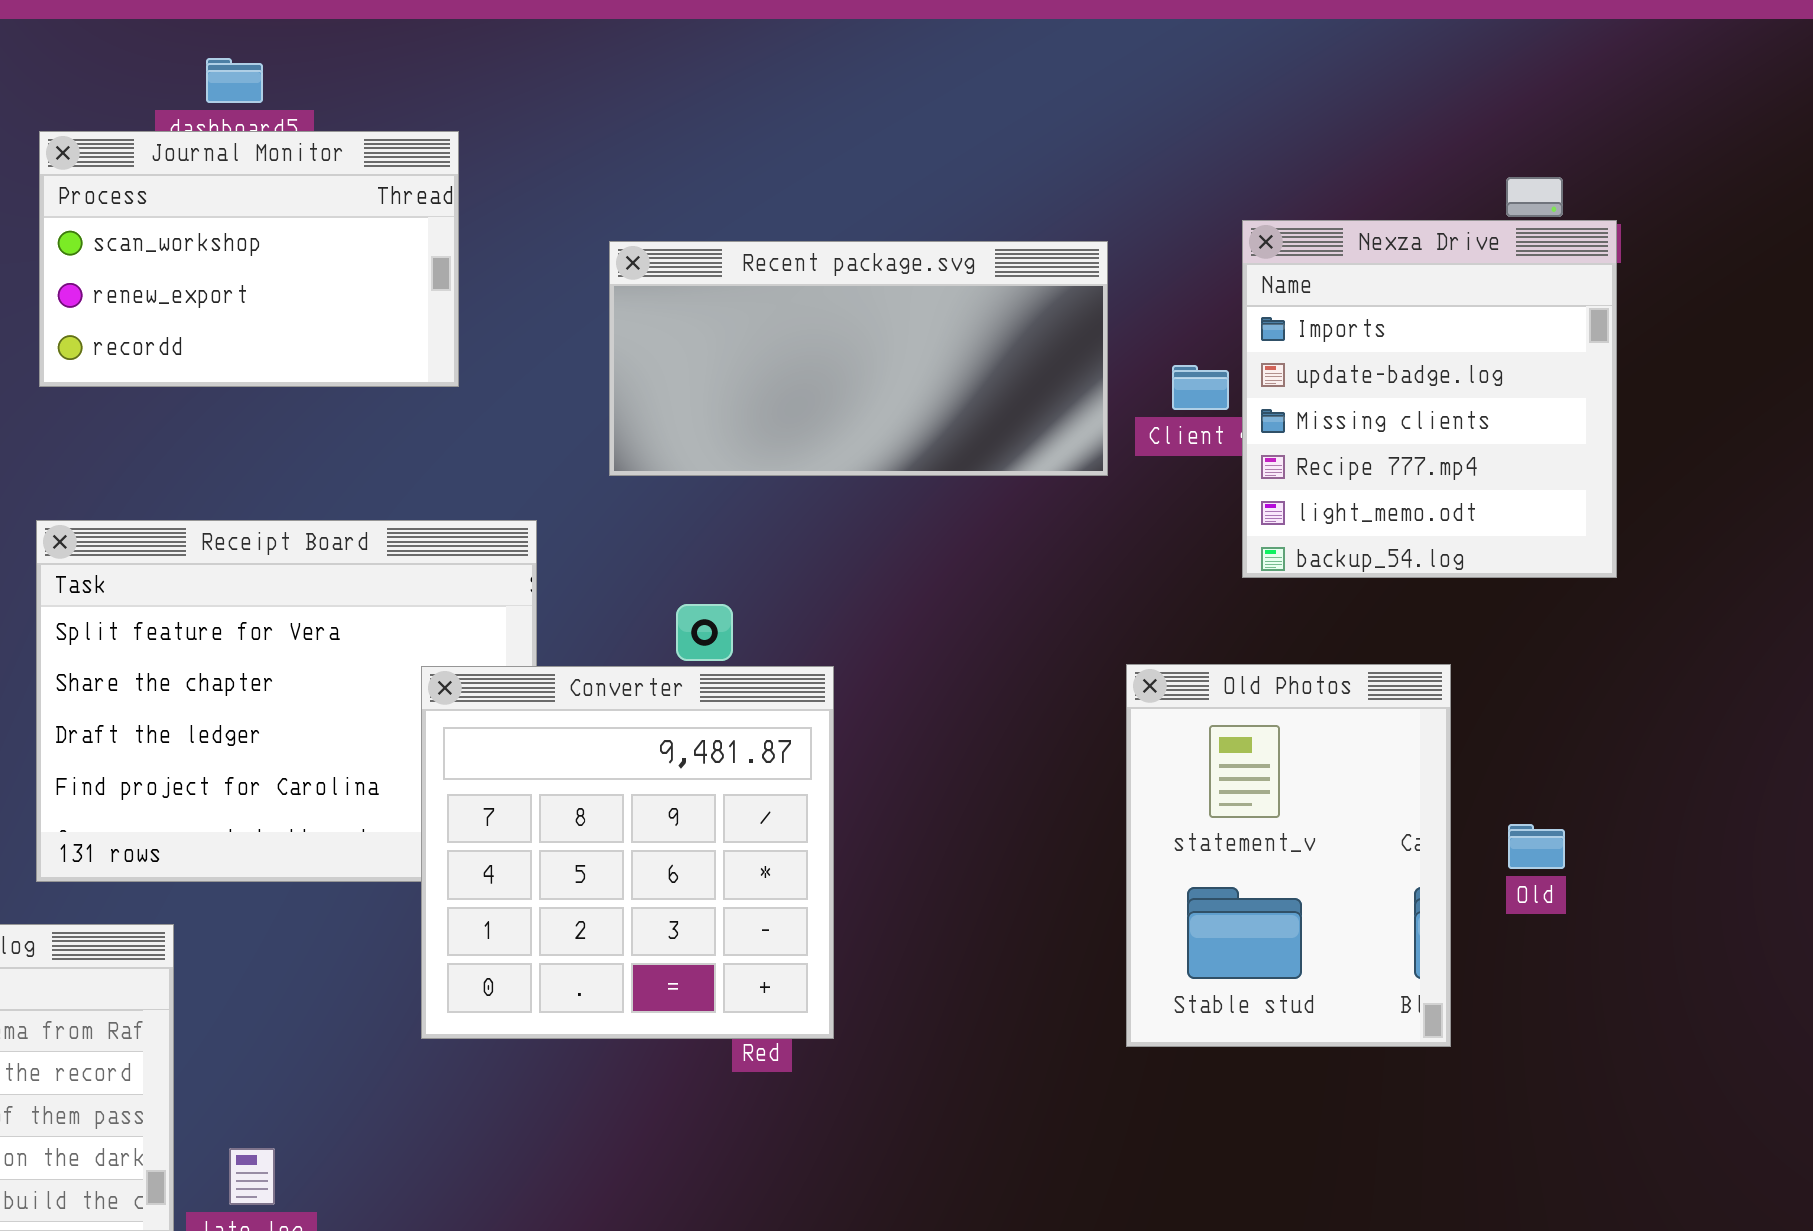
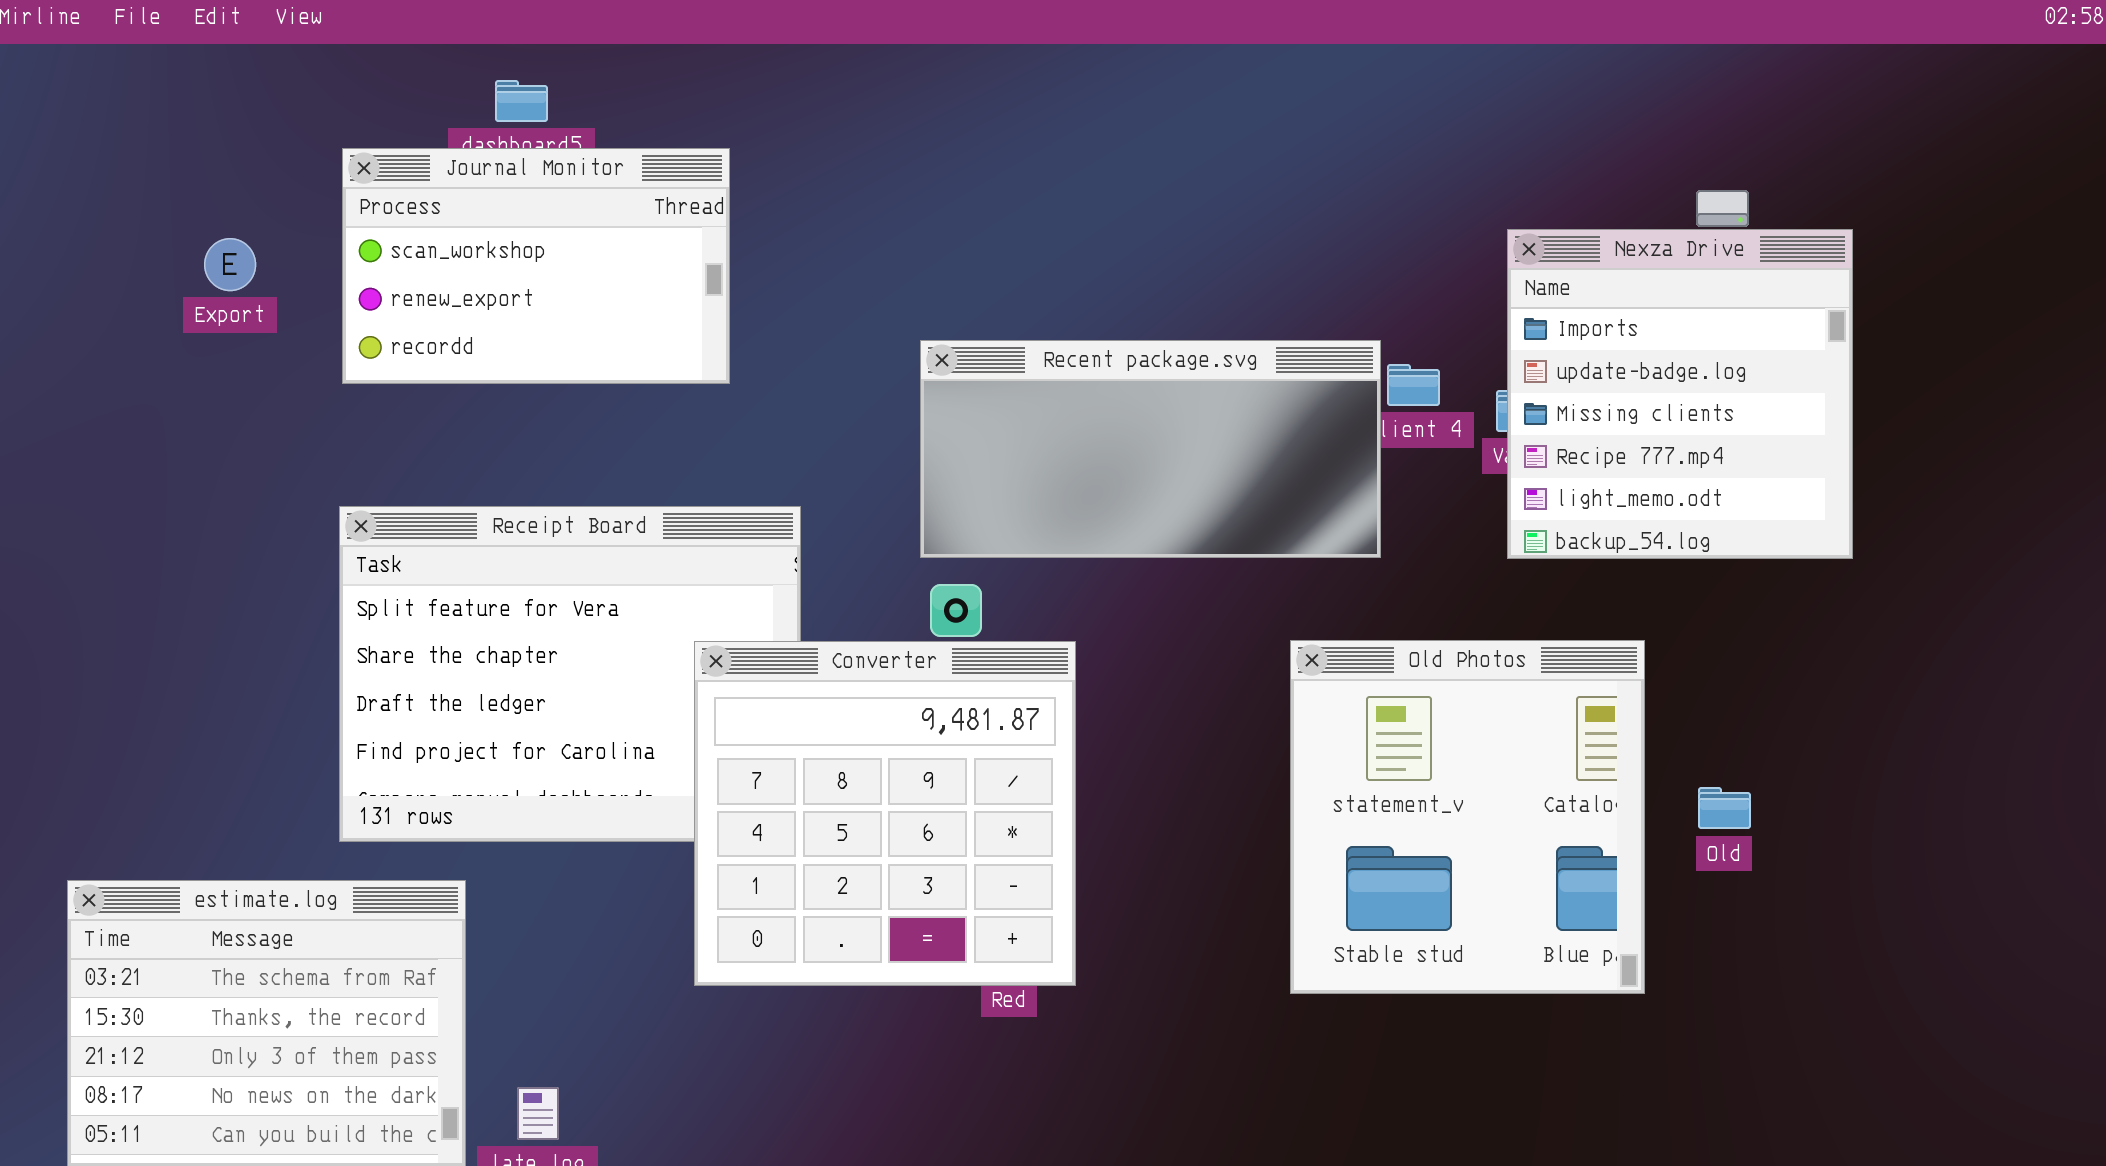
Nexza Drive: [1242,220,1617,578] -> [1507,229,1853,559], moved
Recent package.svg: [609,241,1108,476] -> [920,340,1381,558], moved
Old Photos: [1126,664,1451,1047] -> [1290,640,1645,994], resized

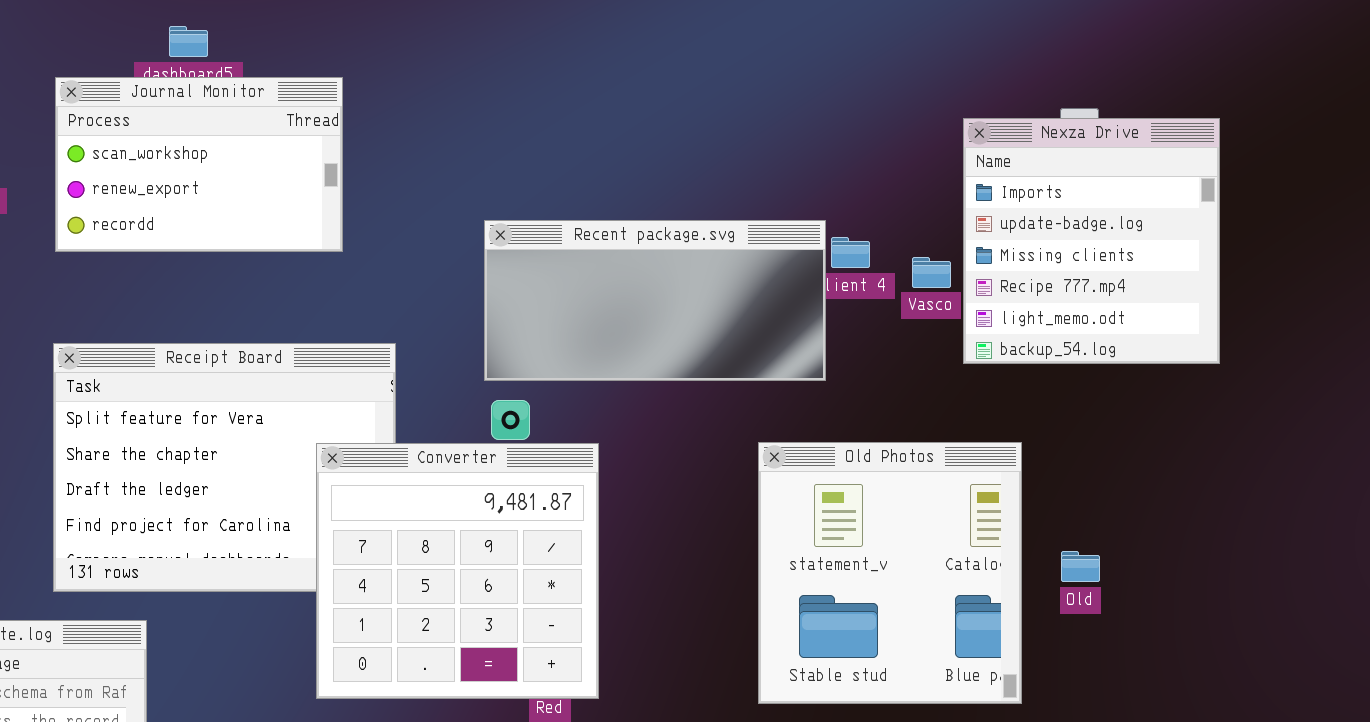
Nexza Drive: [1507,229,1853,559] -> [963,118,1220,364], moved

